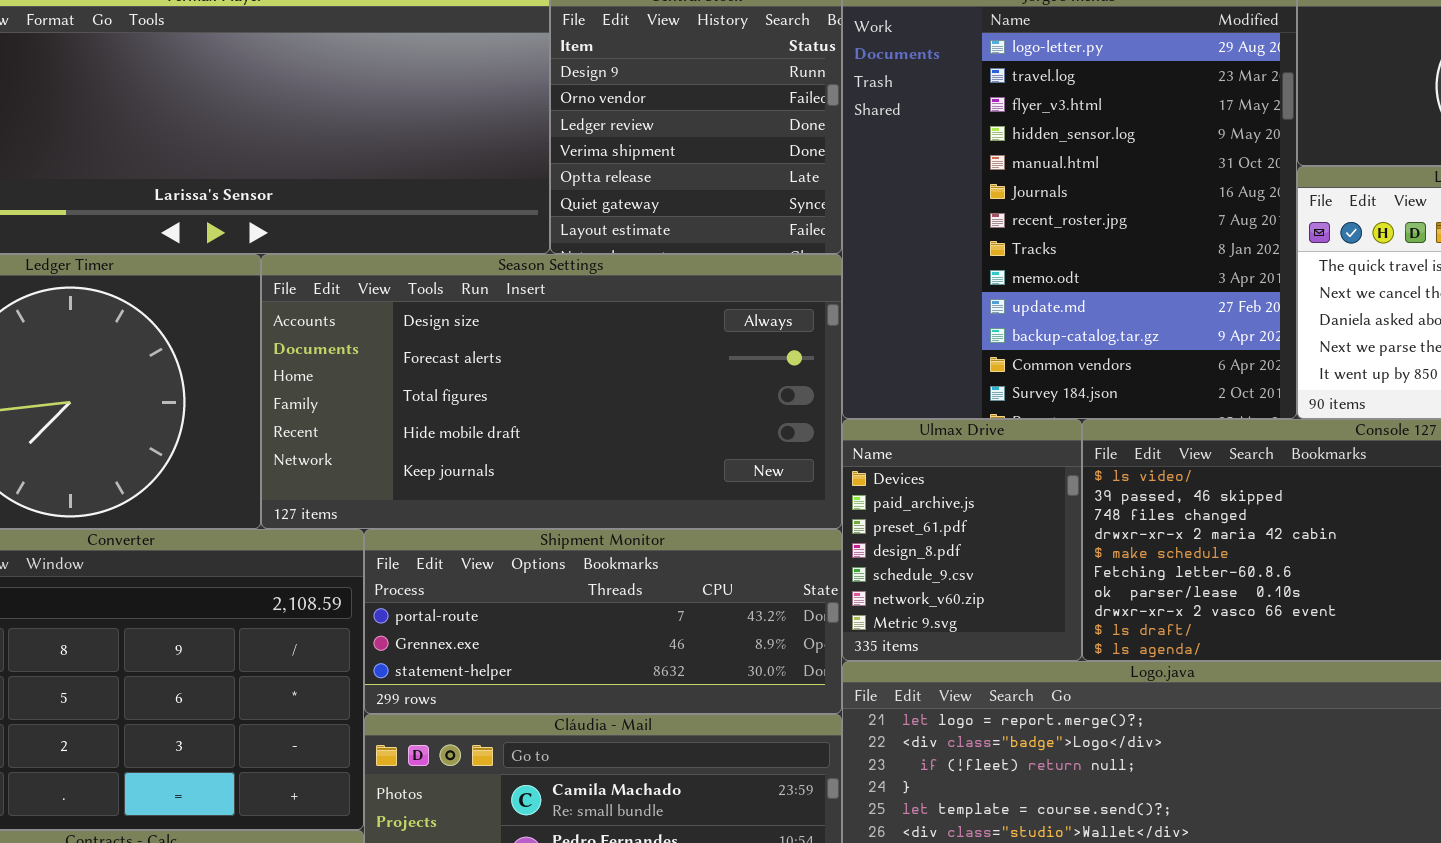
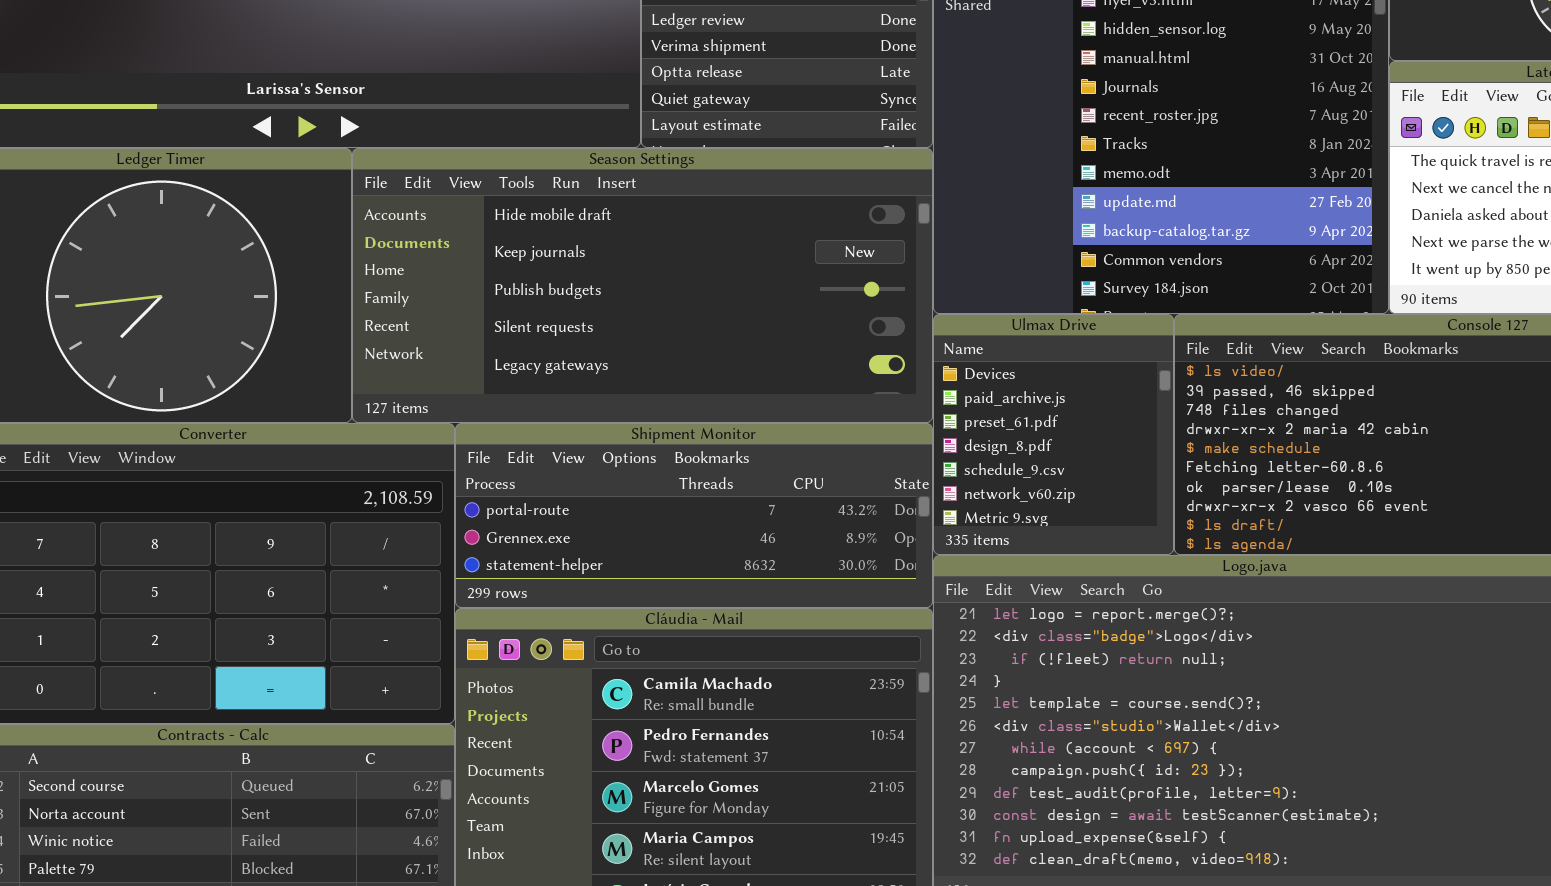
Season Settings: [261,254,842,529] -> [352,148,933,423], scrolled down 3 rows

